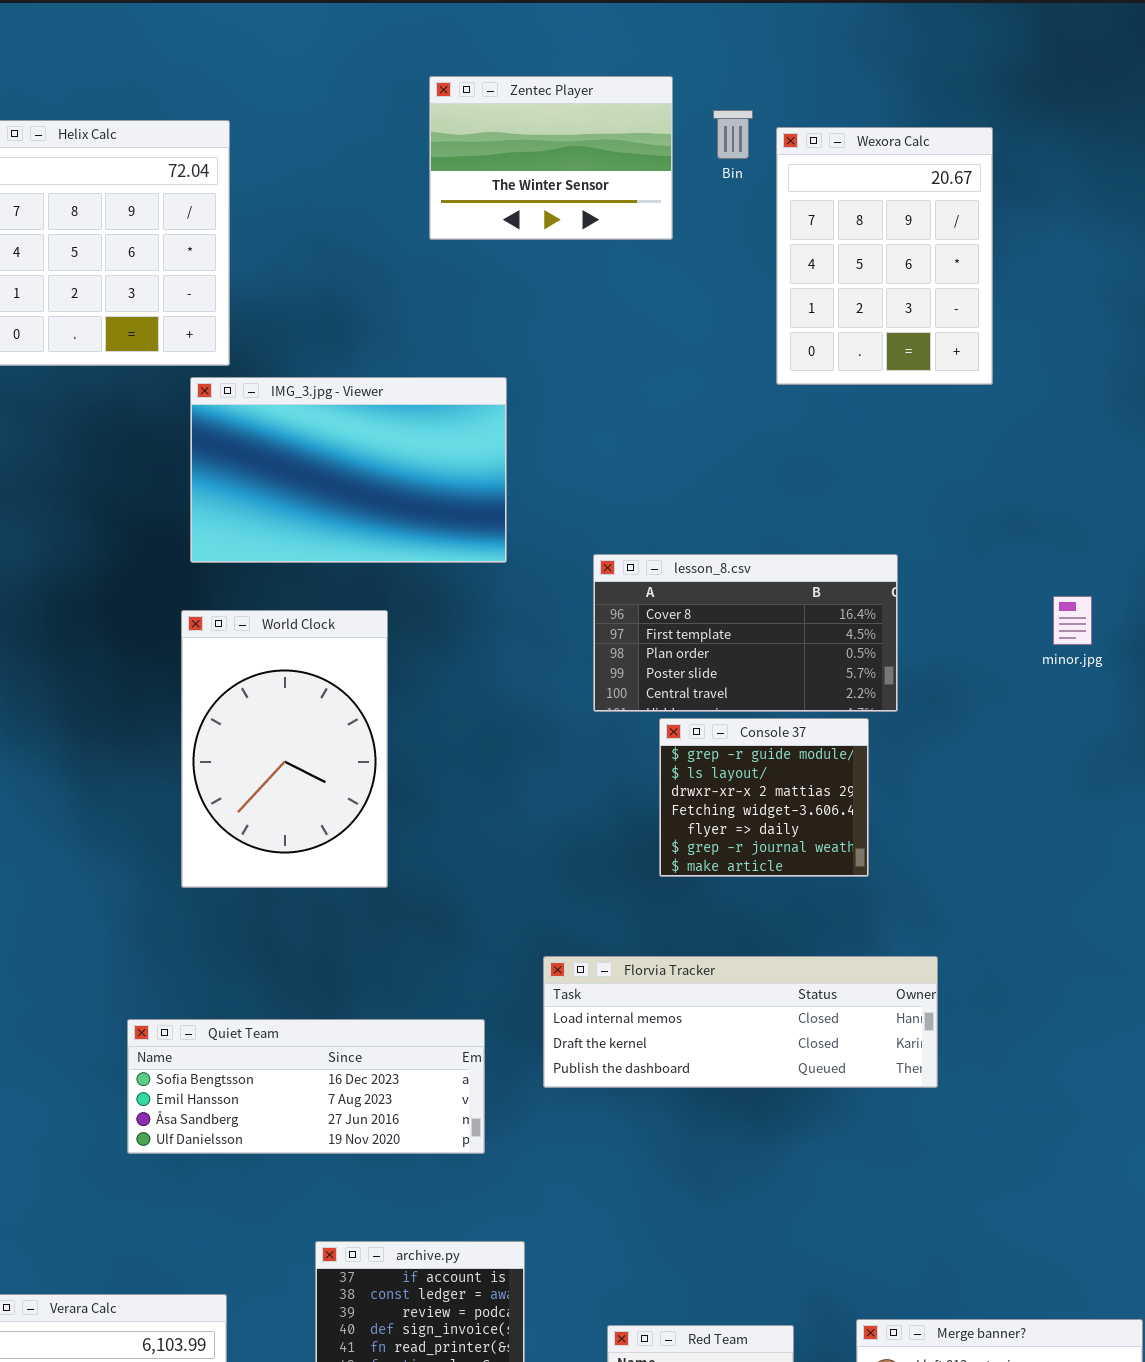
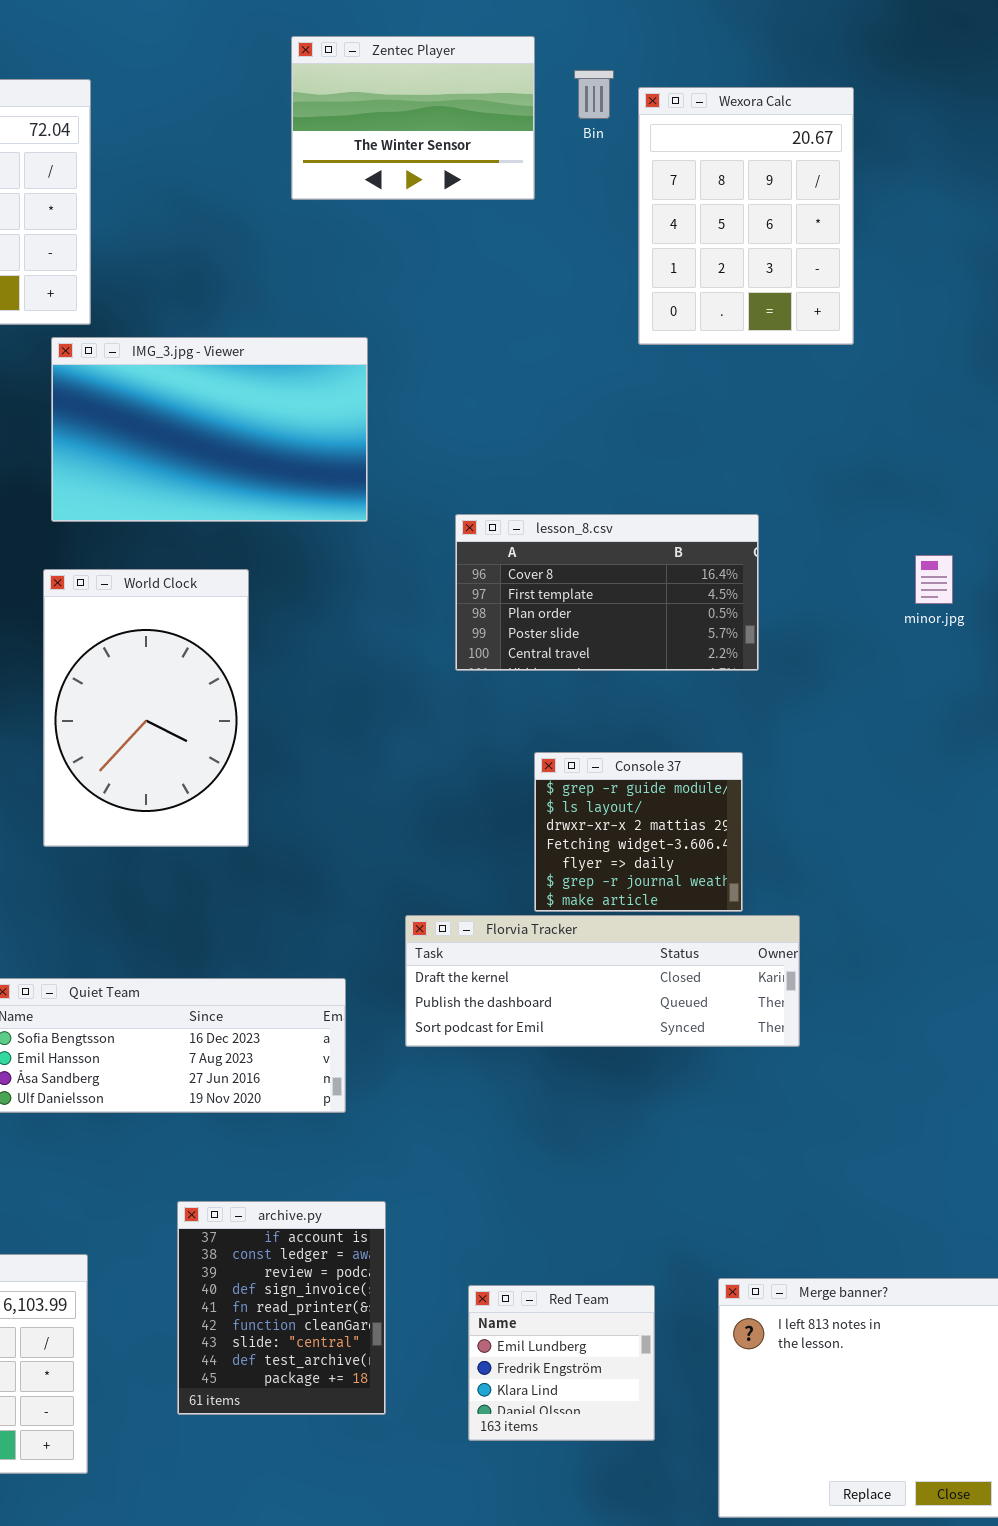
Console 37: [659,718,869,877] -> [534,752,743,912], moved
Florvia Tracker: [543,956,938,1088] -> [405,915,800,1047], scrolled down 1 row

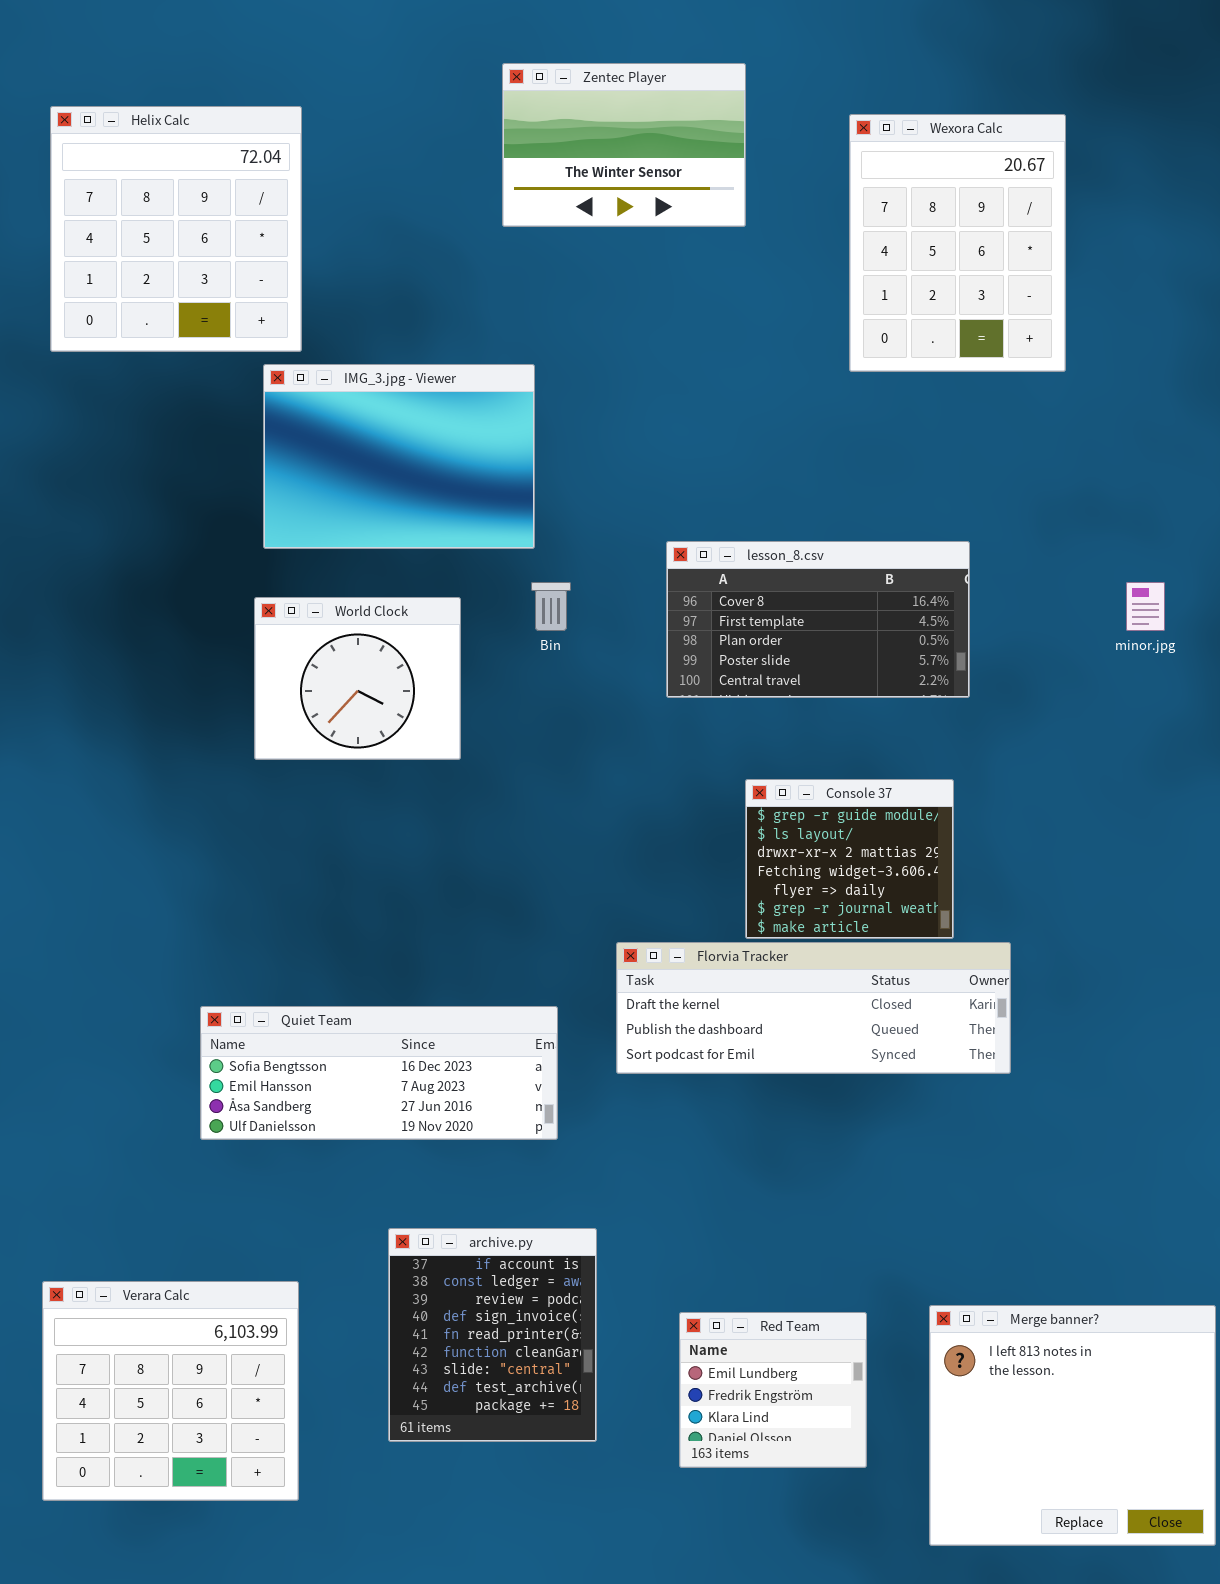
Bin: [574,70,614,119] -> [531,582,571,631], moved
IMG_3.jpg - Viewer: [51,337,368,522] -> [263,364,535,549], resized
World Clock: [43,569,249,847] -> [254,597,461,760], resized

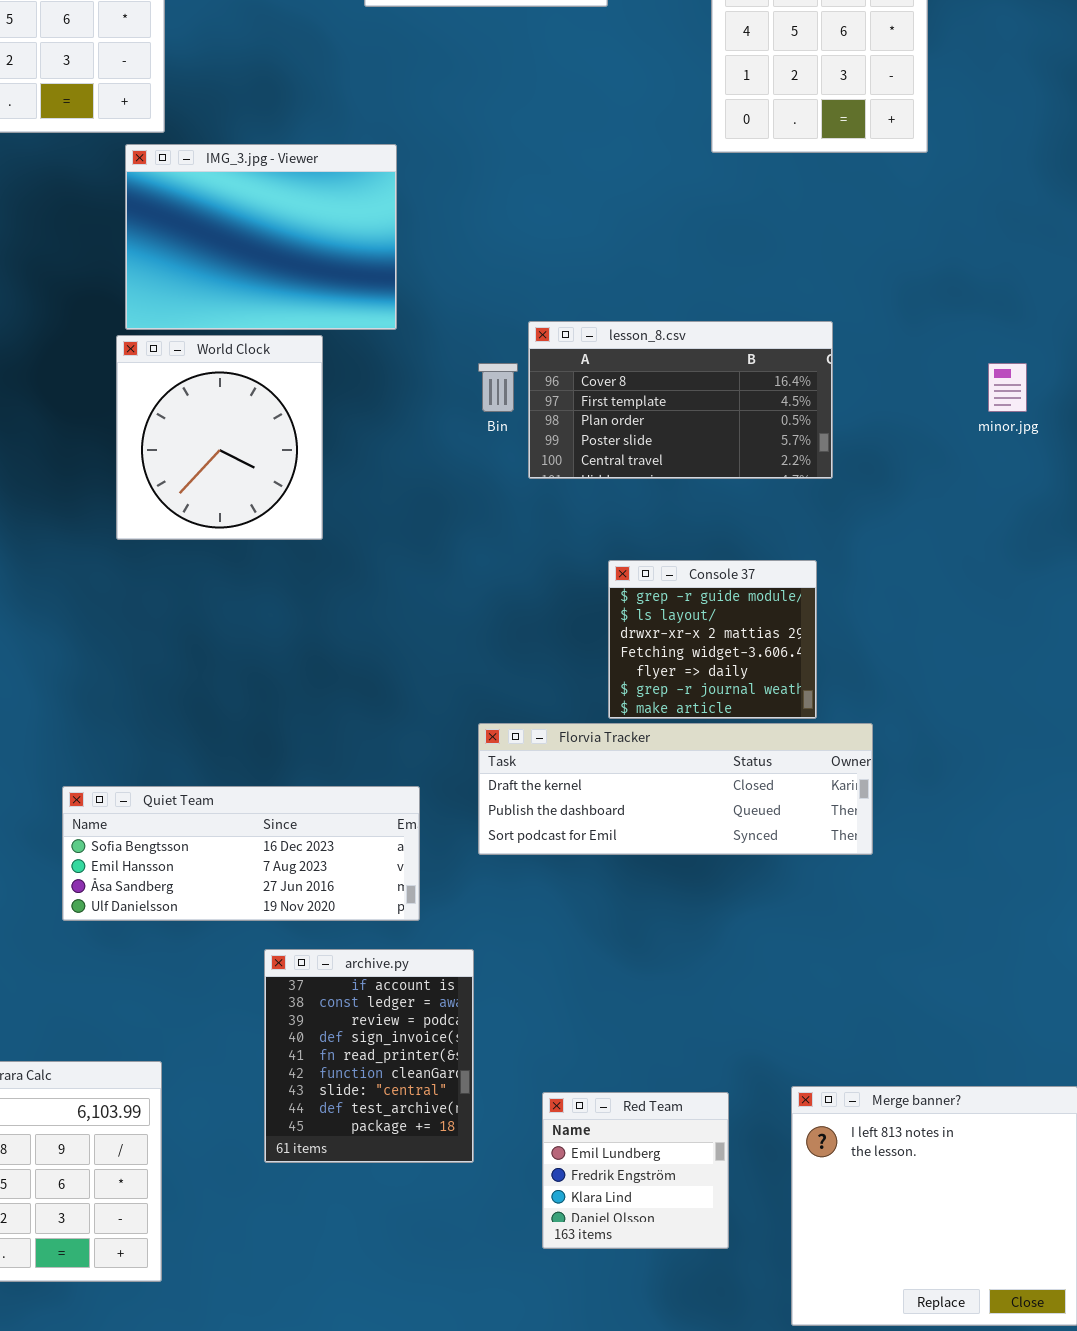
Bin: [531,582,571,631] -> [478,363,518,412], moved
World Clock: [254,597,461,760] -> [116,335,323,540], resized
archive.py: [388,1228,597,1442] -> [264,949,474,1163], moved

